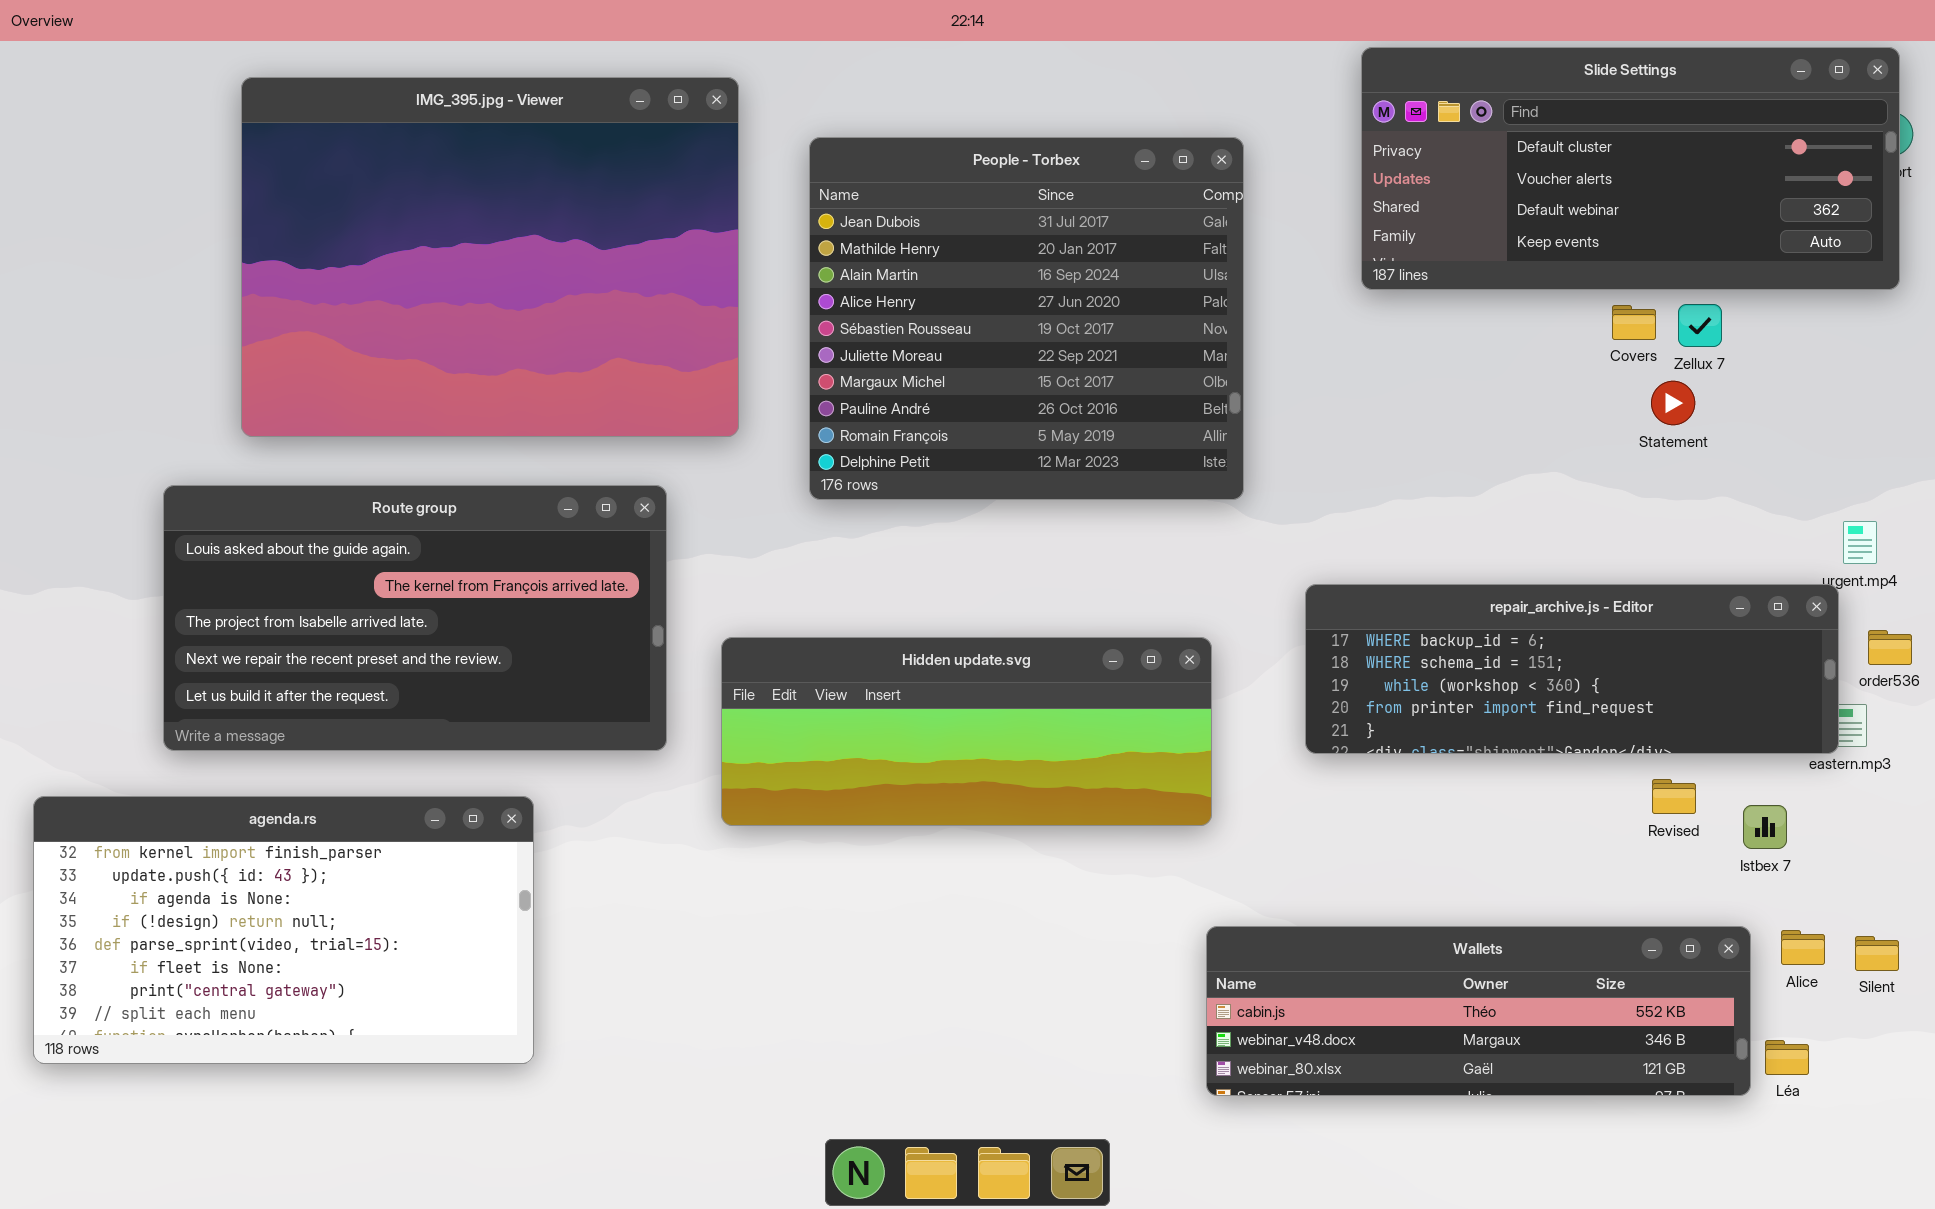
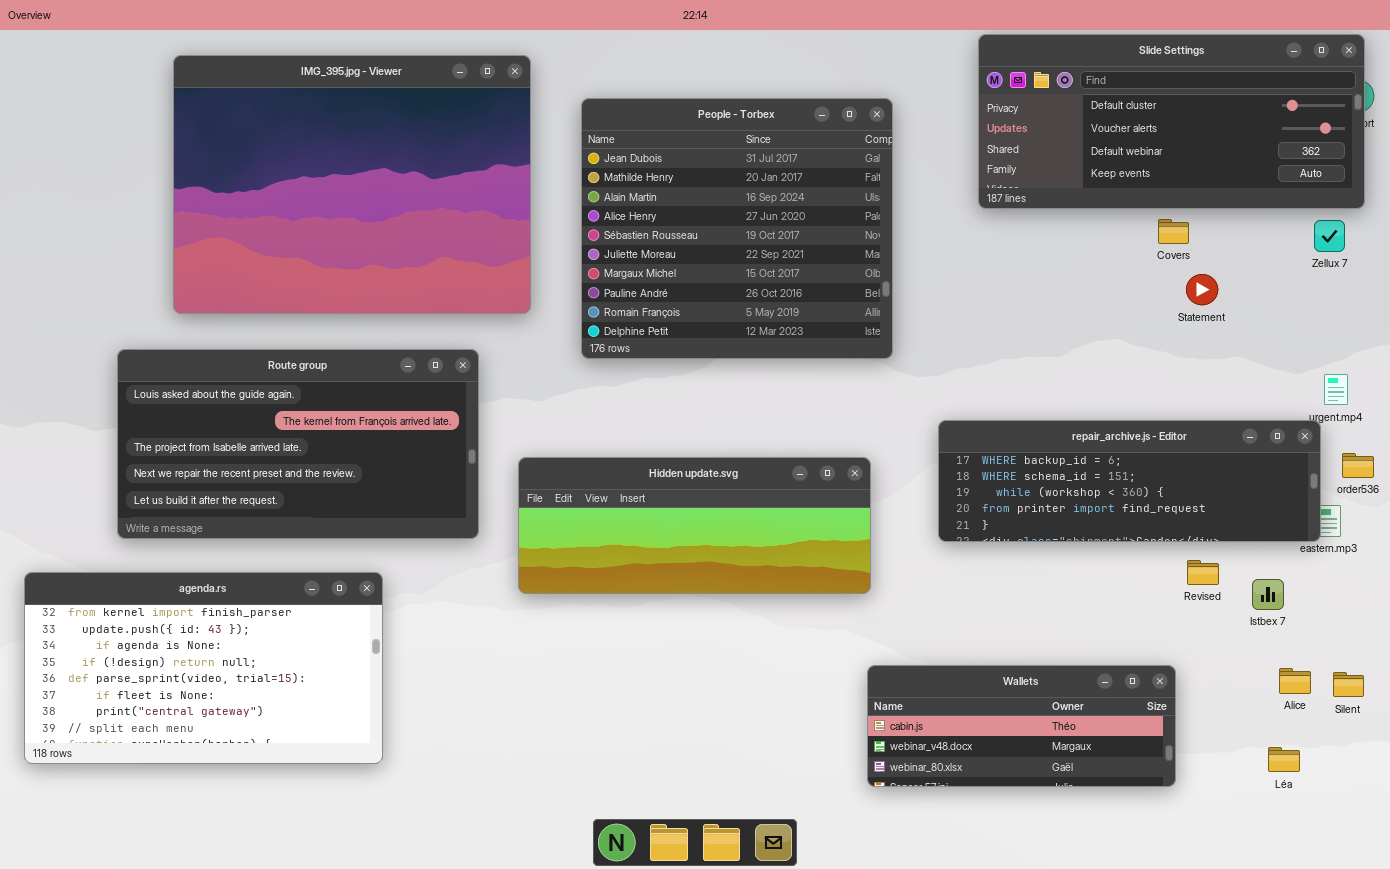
Zellux 7: [1678,304,1722,347] -> [1314,220,1345,252], moved
Wallets: [1206,926,1751,1096] -> [867,665,1176,787], resized

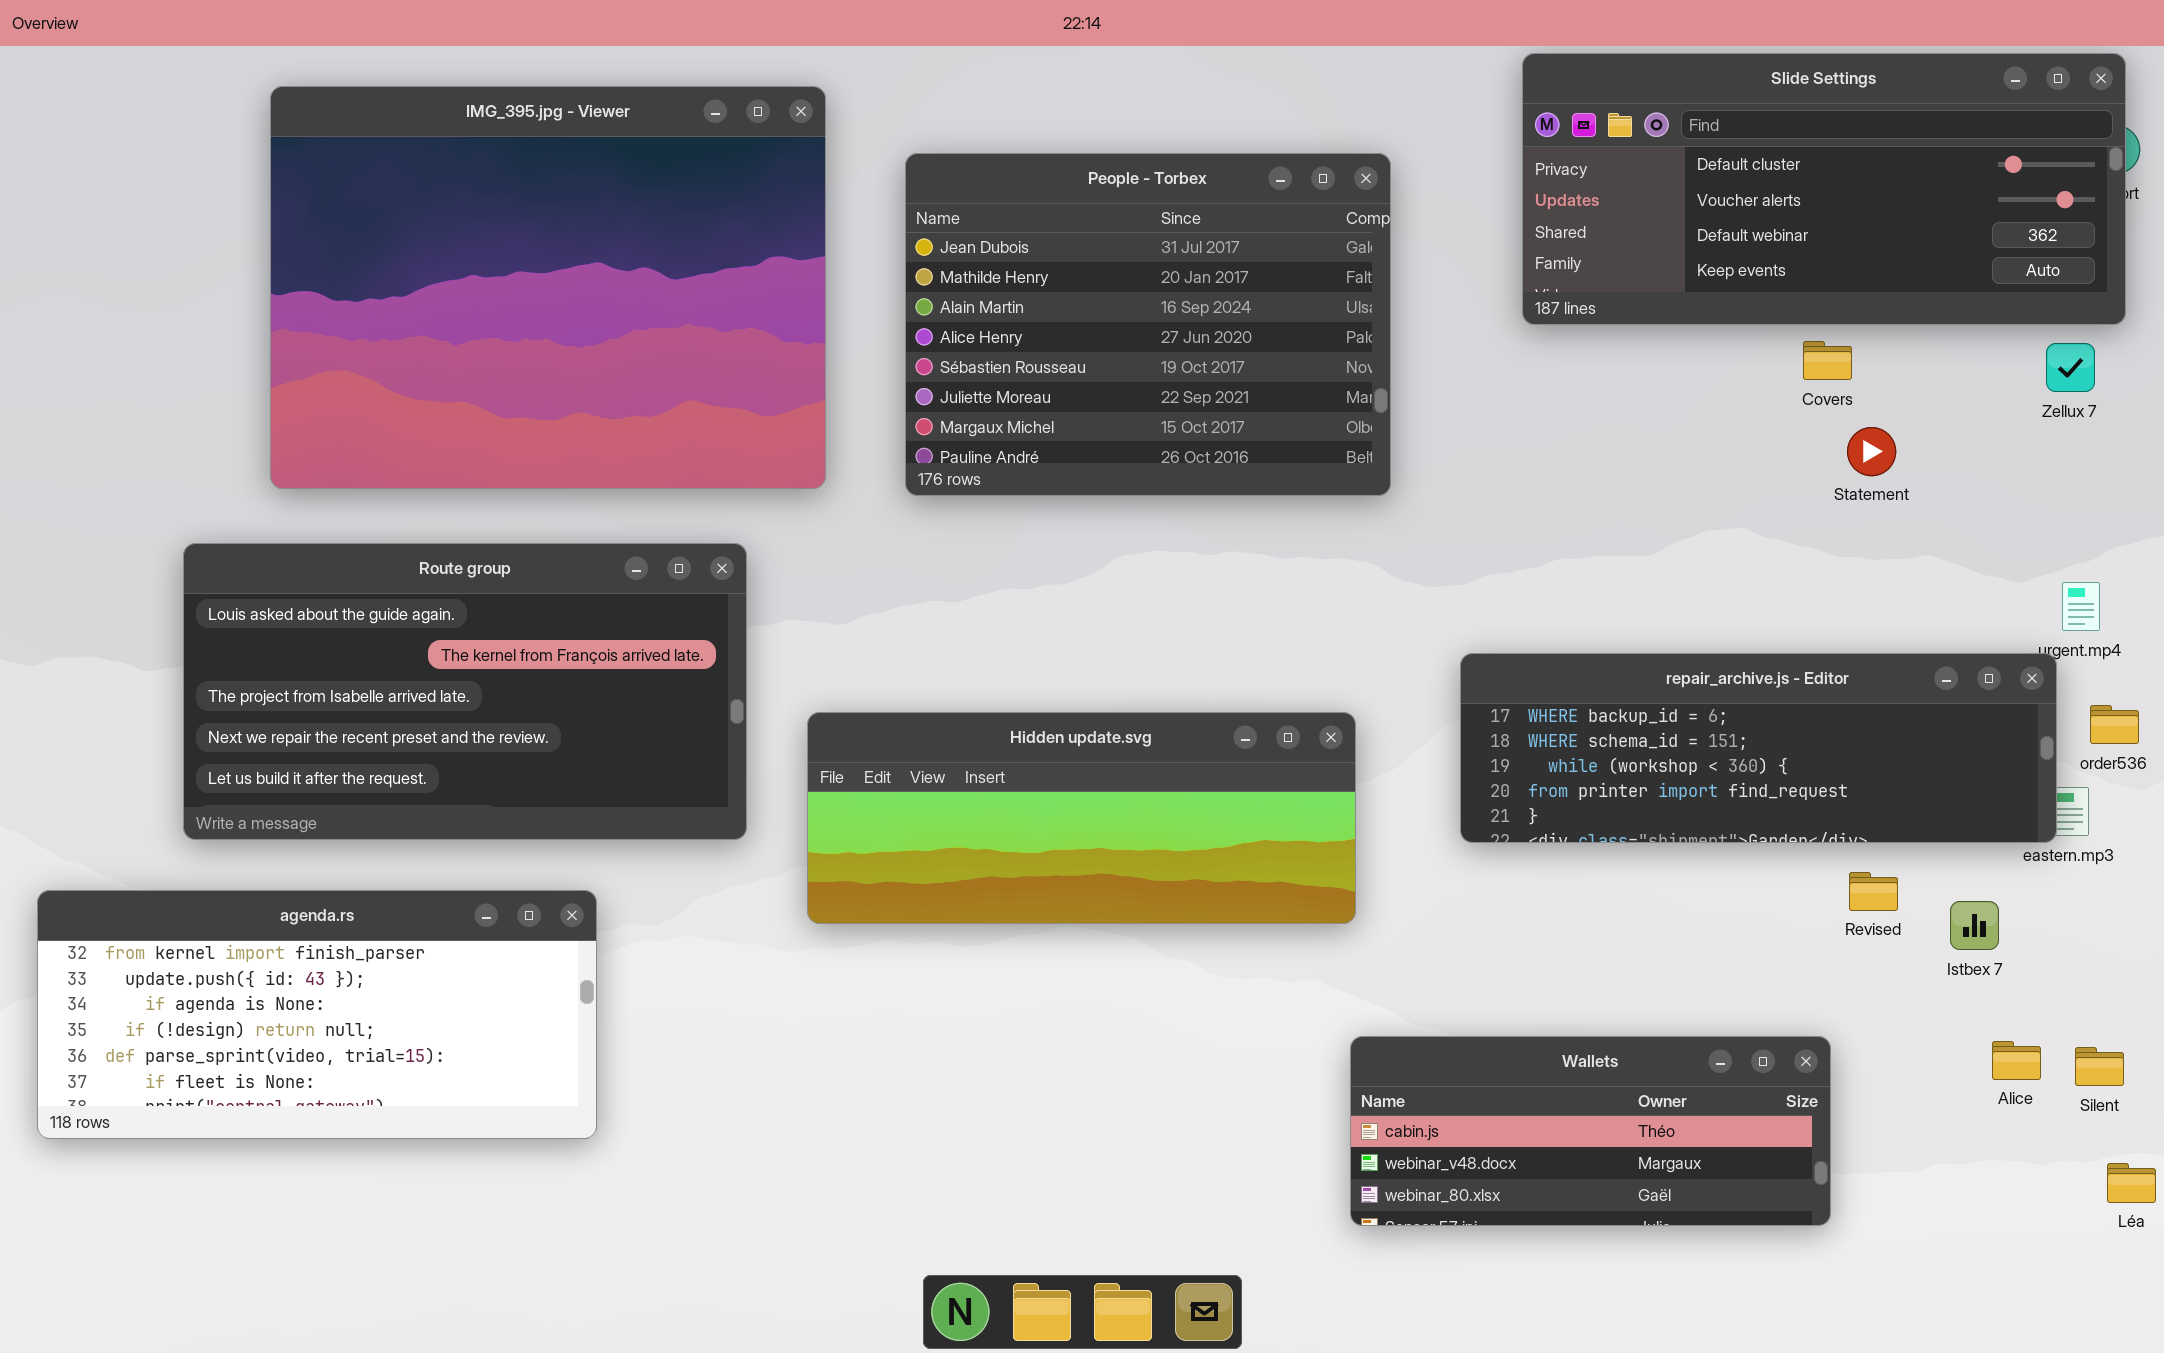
People - Torbex: [581,98,893,359] -> [905,153,1391,496], resized
agenda.rs: [24,572,383,764] -> [37,890,597,1139], resized
Léa: [1268,747,1300,772] -> [2107,1163,2156,1203], moved

